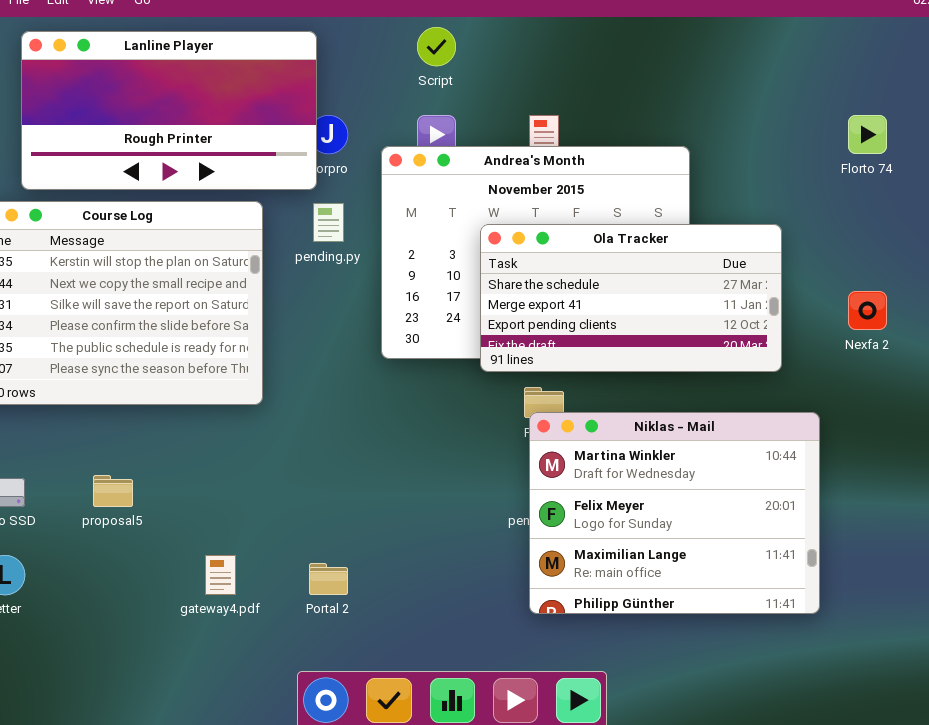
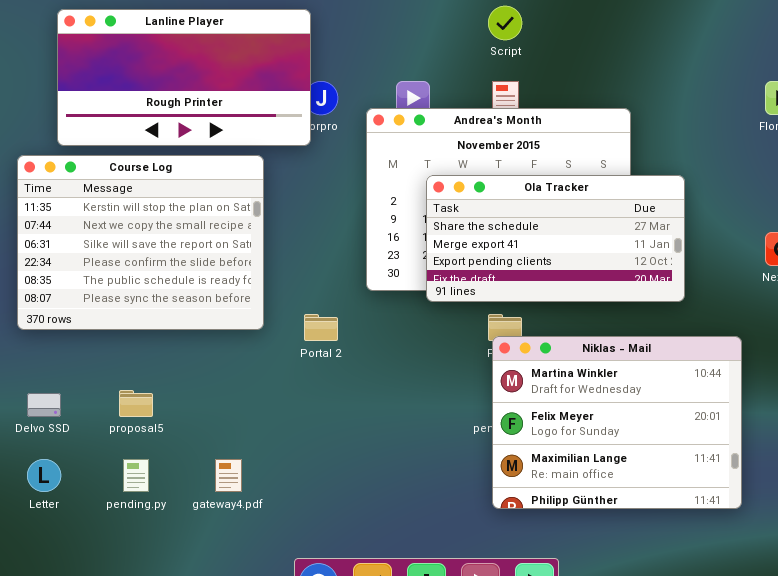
Script: [417,27,456,66] -> [488,6,522,40], moved
pending.py: [313,203,344,242] -> [123,459,149,492], moved
Ola Tracker: [480,224,782,372] -> [426,175,685,302], moved
Portal 2: [309,563,348,595] -> [304,314,338,341], moved

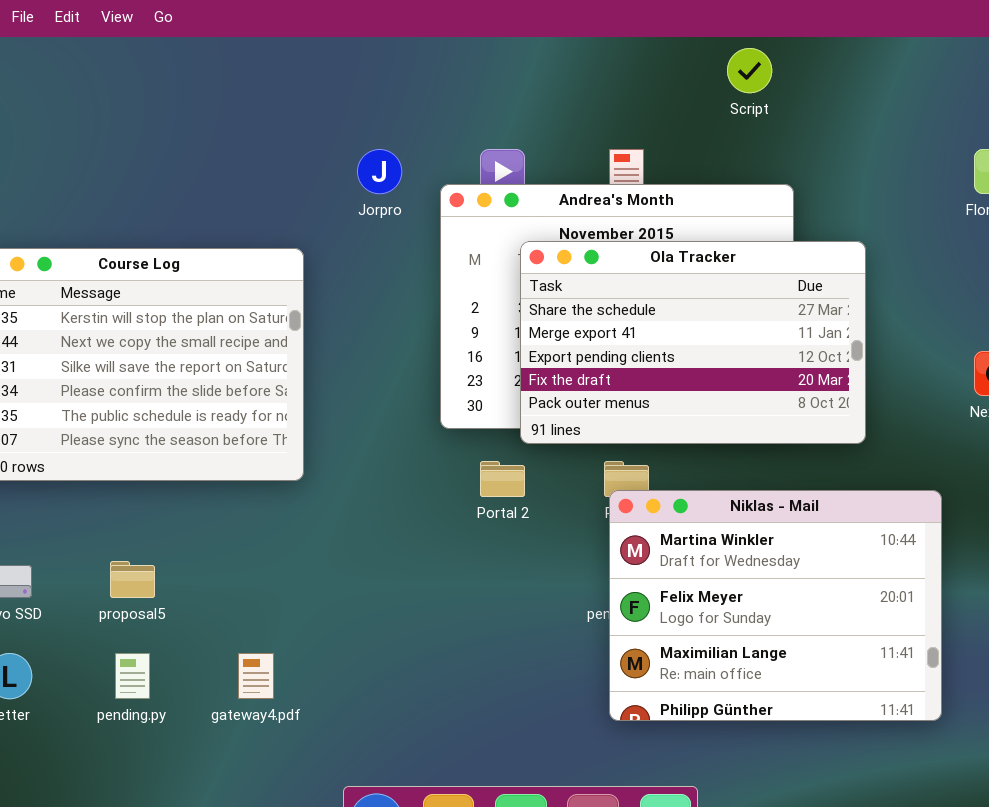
Script: [488,6,522,40] -> [727,48,772,93], moved
Lanline Player: [57,9,311,146] -> none, closed
Ola Tracker: [426,175,685,302] -> [520,241,866,444], resized
Portal 2: [304,314,338,341] -> [480,461,525,497], moved

